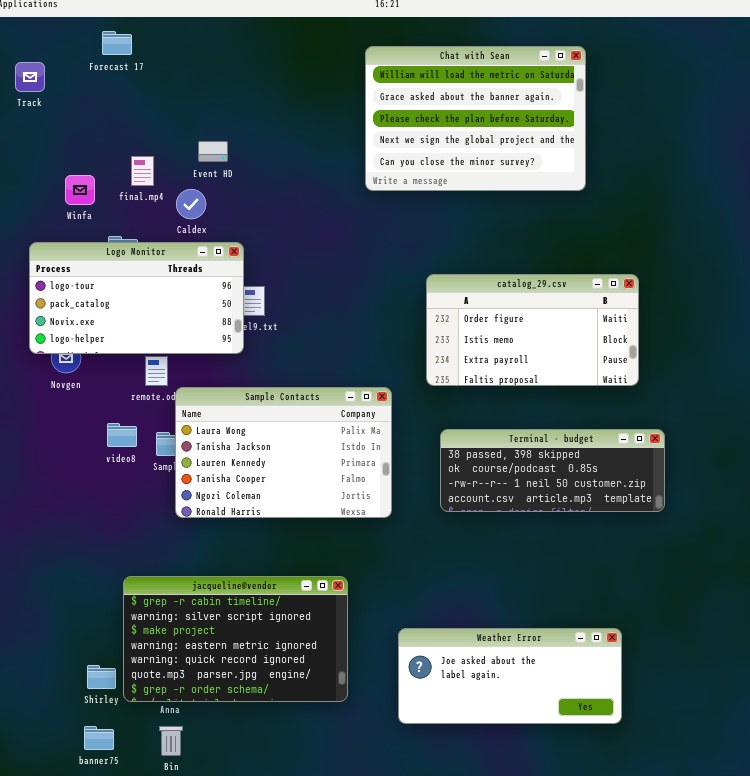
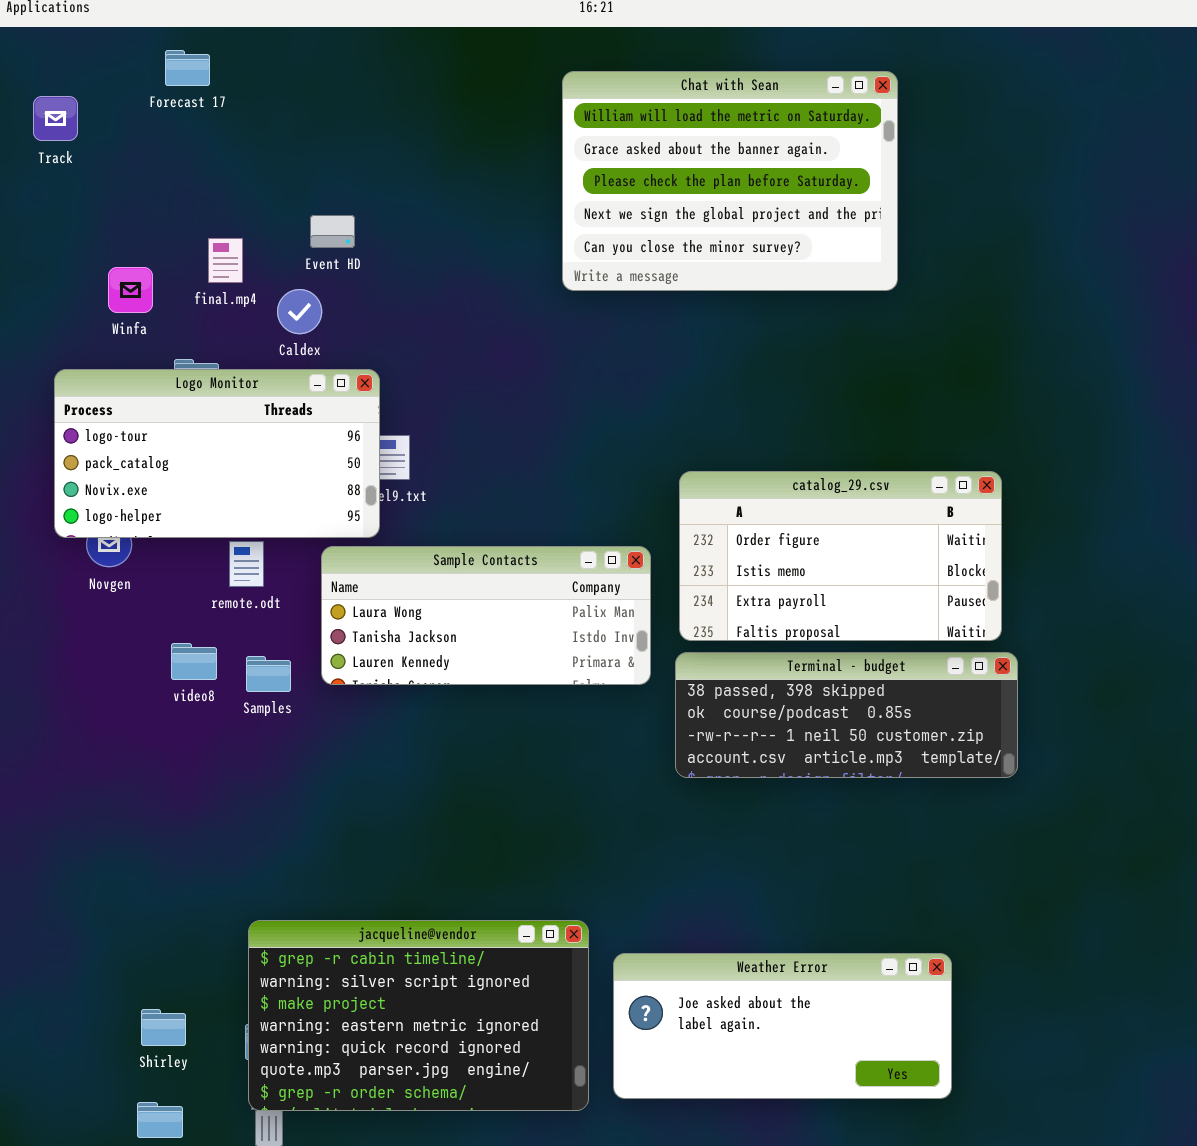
catalog_29.csv: [426,274,639,386] -> [679,471,1002,641], moved
Sample Contacts: [175,387,392,518] -> [321,546,651,685], moved, resized
jacqueline@vendor: [123,576,348,702] -> [248,920,589,1111], moved

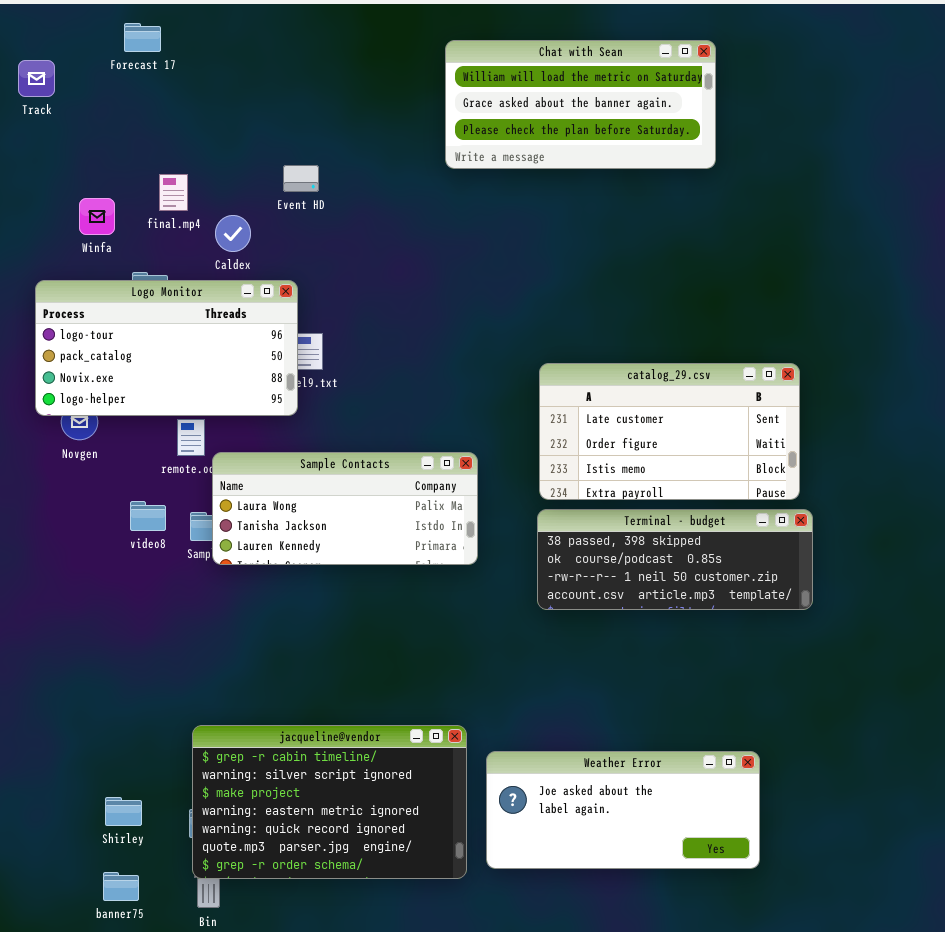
Chat with Sean: [562,71,898,291] -> [445,40,716,169], resized
Event HD: [310,215,355,248] -> [283,165,319,192], moved
catalog_29.csv: [679,471,1002,641] -> [539,363,800,500], scrolled up 1 row
Sample Contacts: [321,546,651,685] -> [212,452,478,565], moved

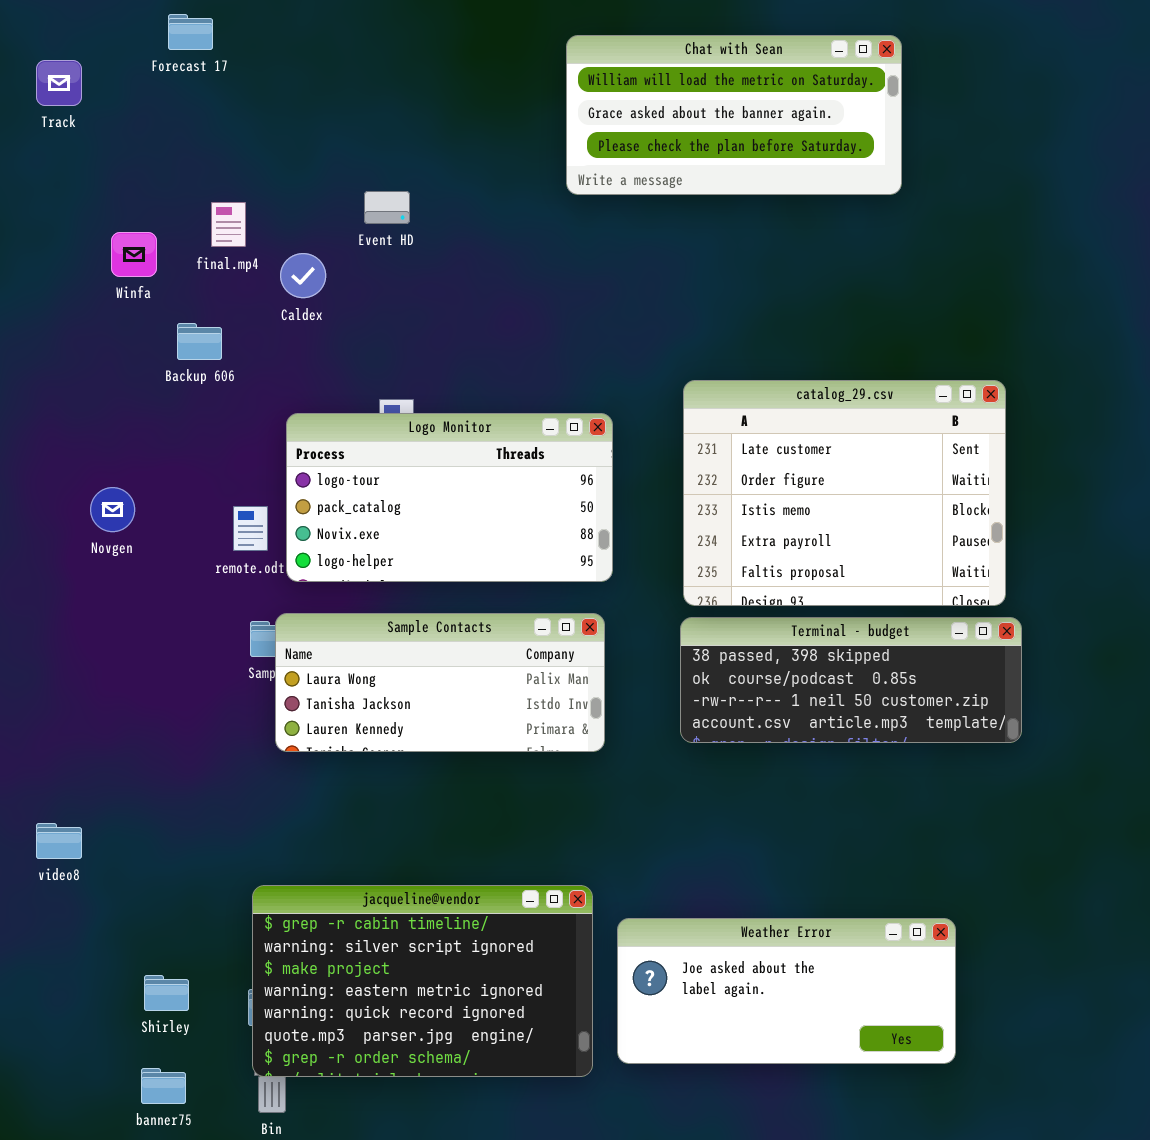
Logo Monitor: [35,280,298,416] -> [286,413,613,582], moved
catalog_29.csv: [539,363,800,500] -> [683,380,1006,606], resized
Sample Contacts: [212,452,478,565] -> [275,613,605,752], moved
video8: [130,501,166,531] -> [36,823,82,859], moved

